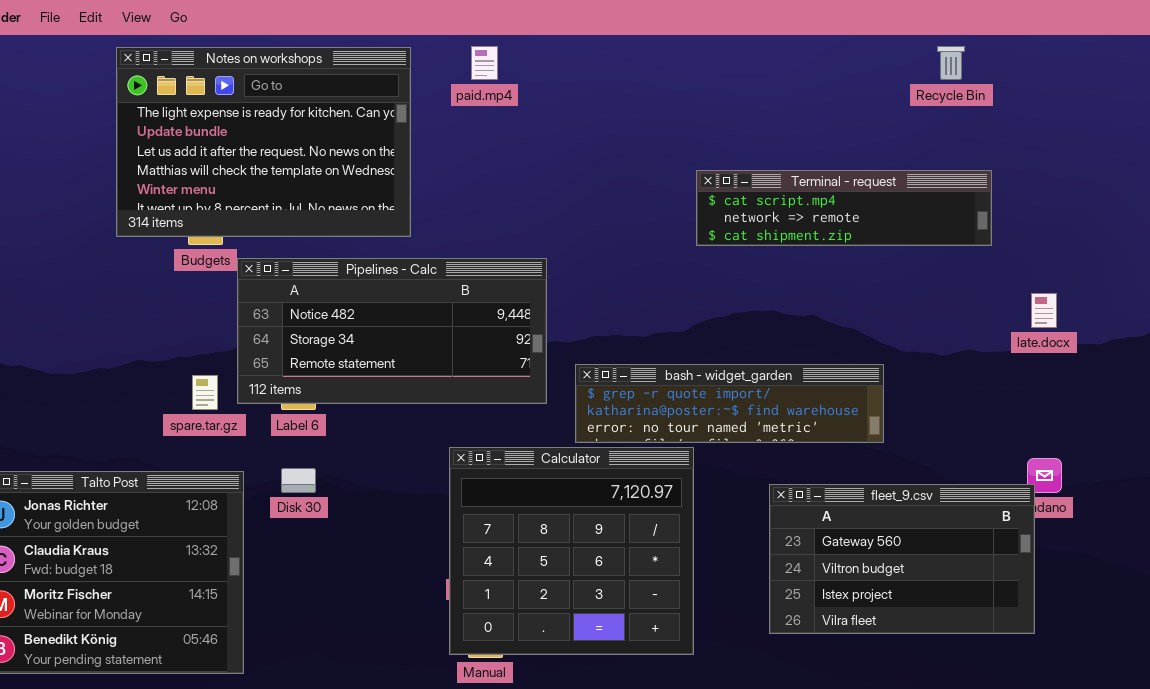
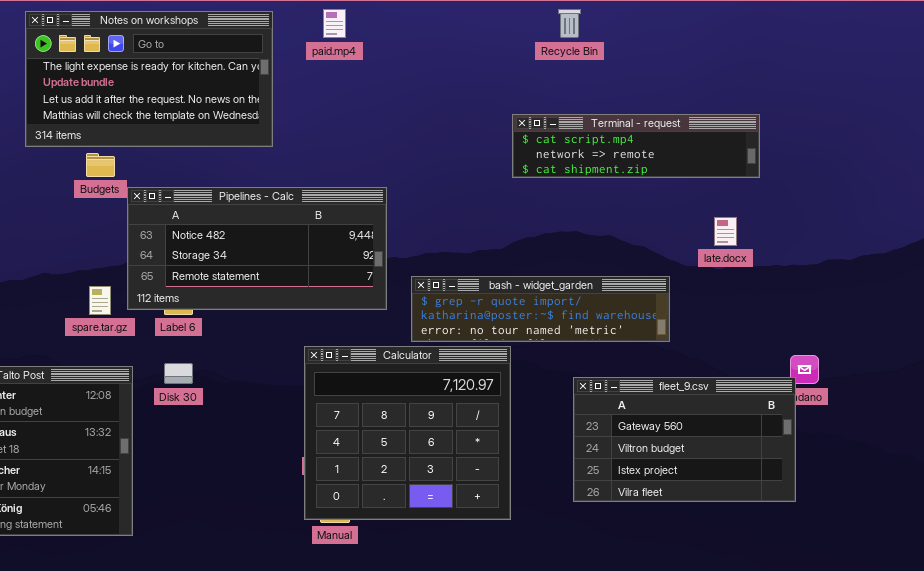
Recycle Bin: [937,46,965,80] -> [558,9,581,38], moved
Notes on workshops: [116,47,411,237] -> [25,11,273,147], resized
late.docx: [1031,293,1057,328] -> [714,217,737,246], moved

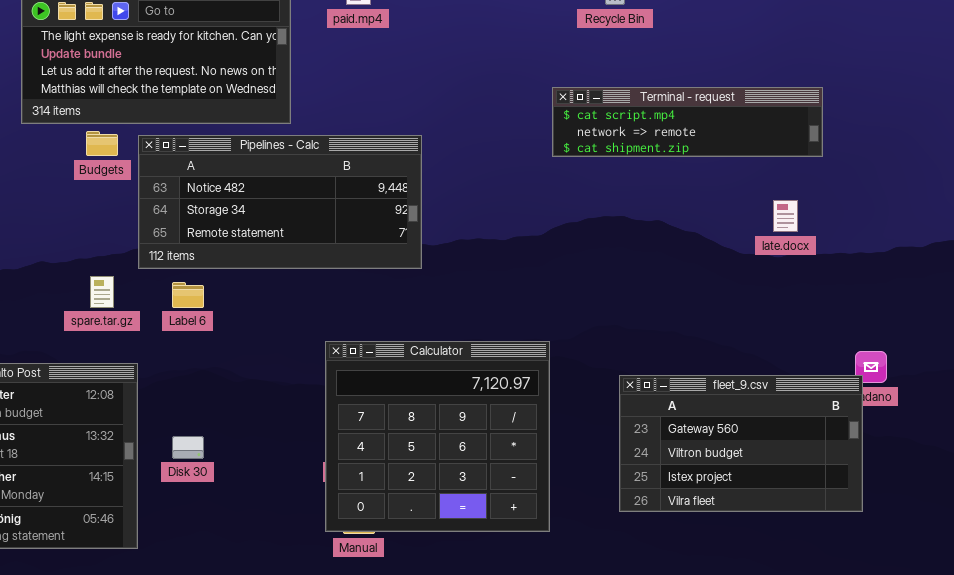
Pipelines - Calc: [127,187,387,310] -> [138,135,422,269], moved
bash - widget_garden: [411,276,670,342] -> none, closed
Disk 30: [164,363,193,384] -> [172,436,204,459], moved

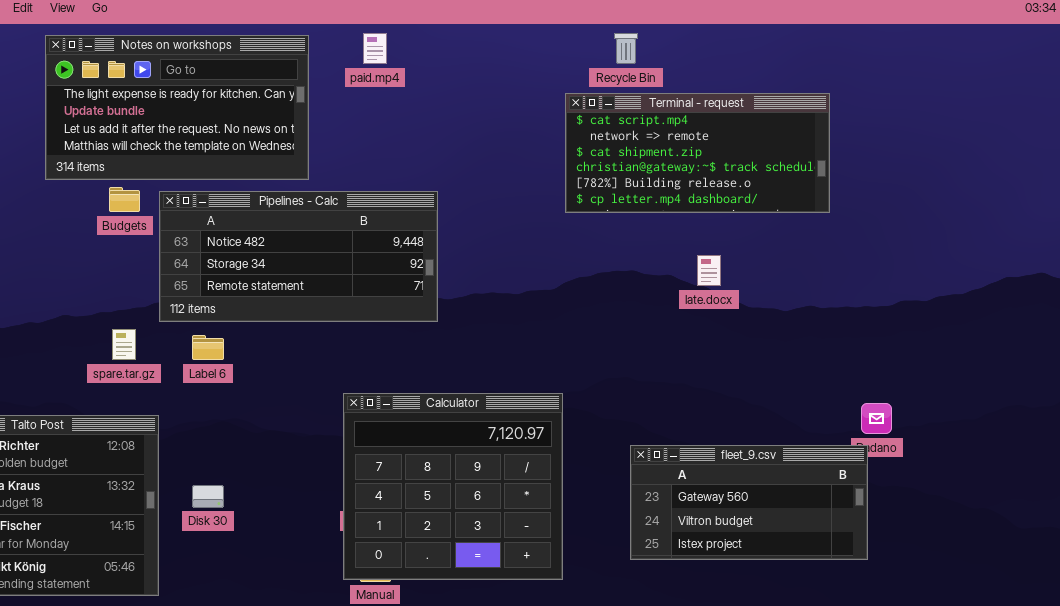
Terminal - request: [552,87,823,157] -> [565,93,830,213], resized
late.docx: [773,200,798,232] -> [697,255,721,286], moved
fleet_9.csv: [619,375,863,512] -> [630,445,868,560], resized

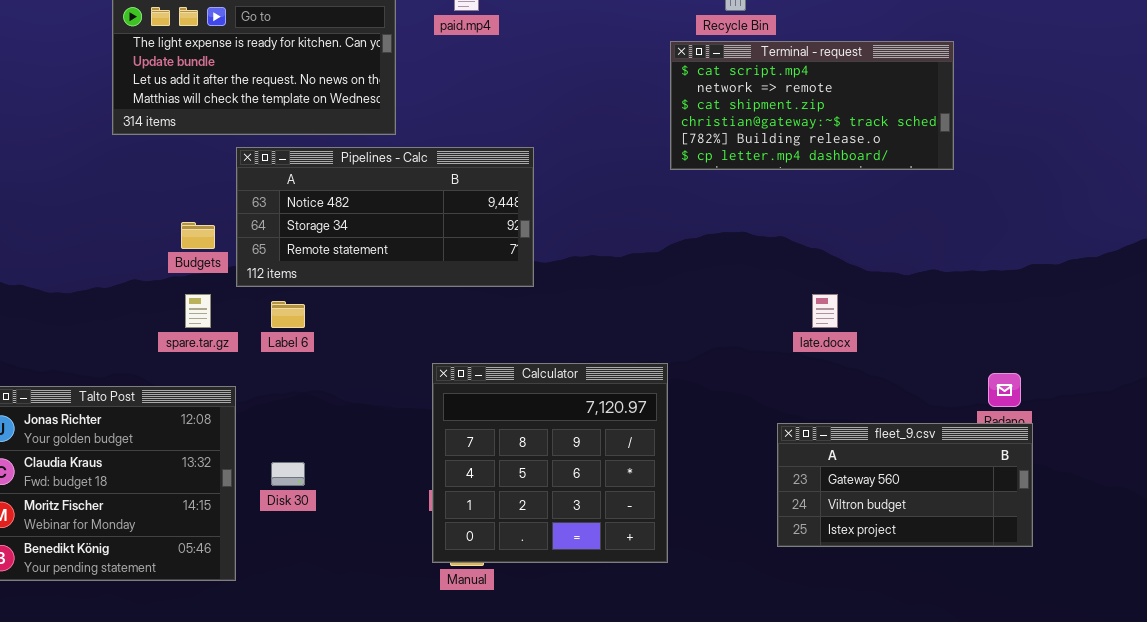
Budgets: [109,187,140,212] -> [181,222,215,249], moved
late.docx: [697,255,721,286] -> [812,294,838,328], moved
fleet_9.csv: [630,445,868,560] -> [777,423,1033,547], moved

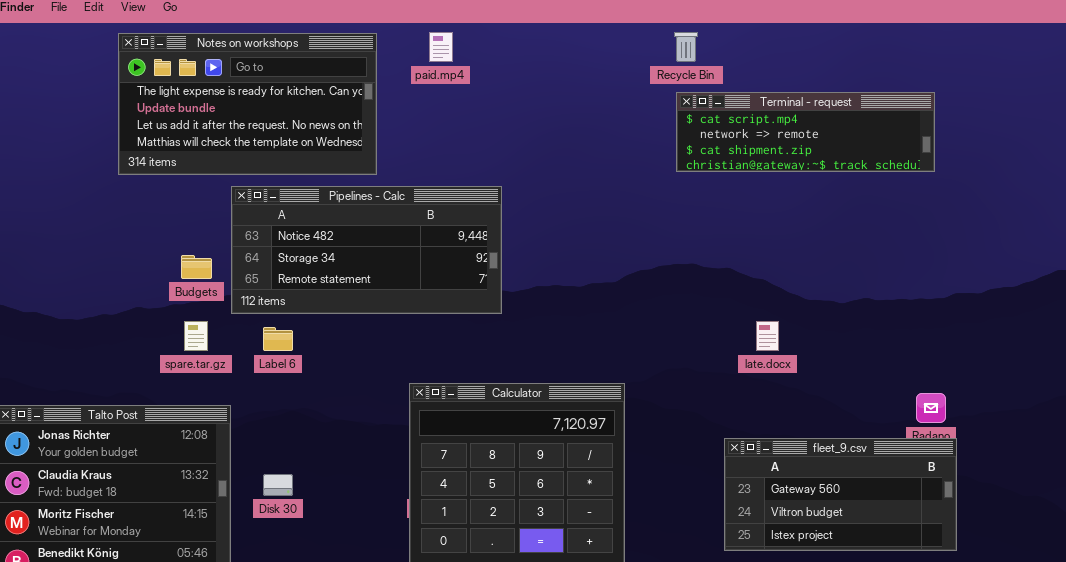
Terminal - request: [670,41,954,170] -> [676,92,935,172], moved, resized

